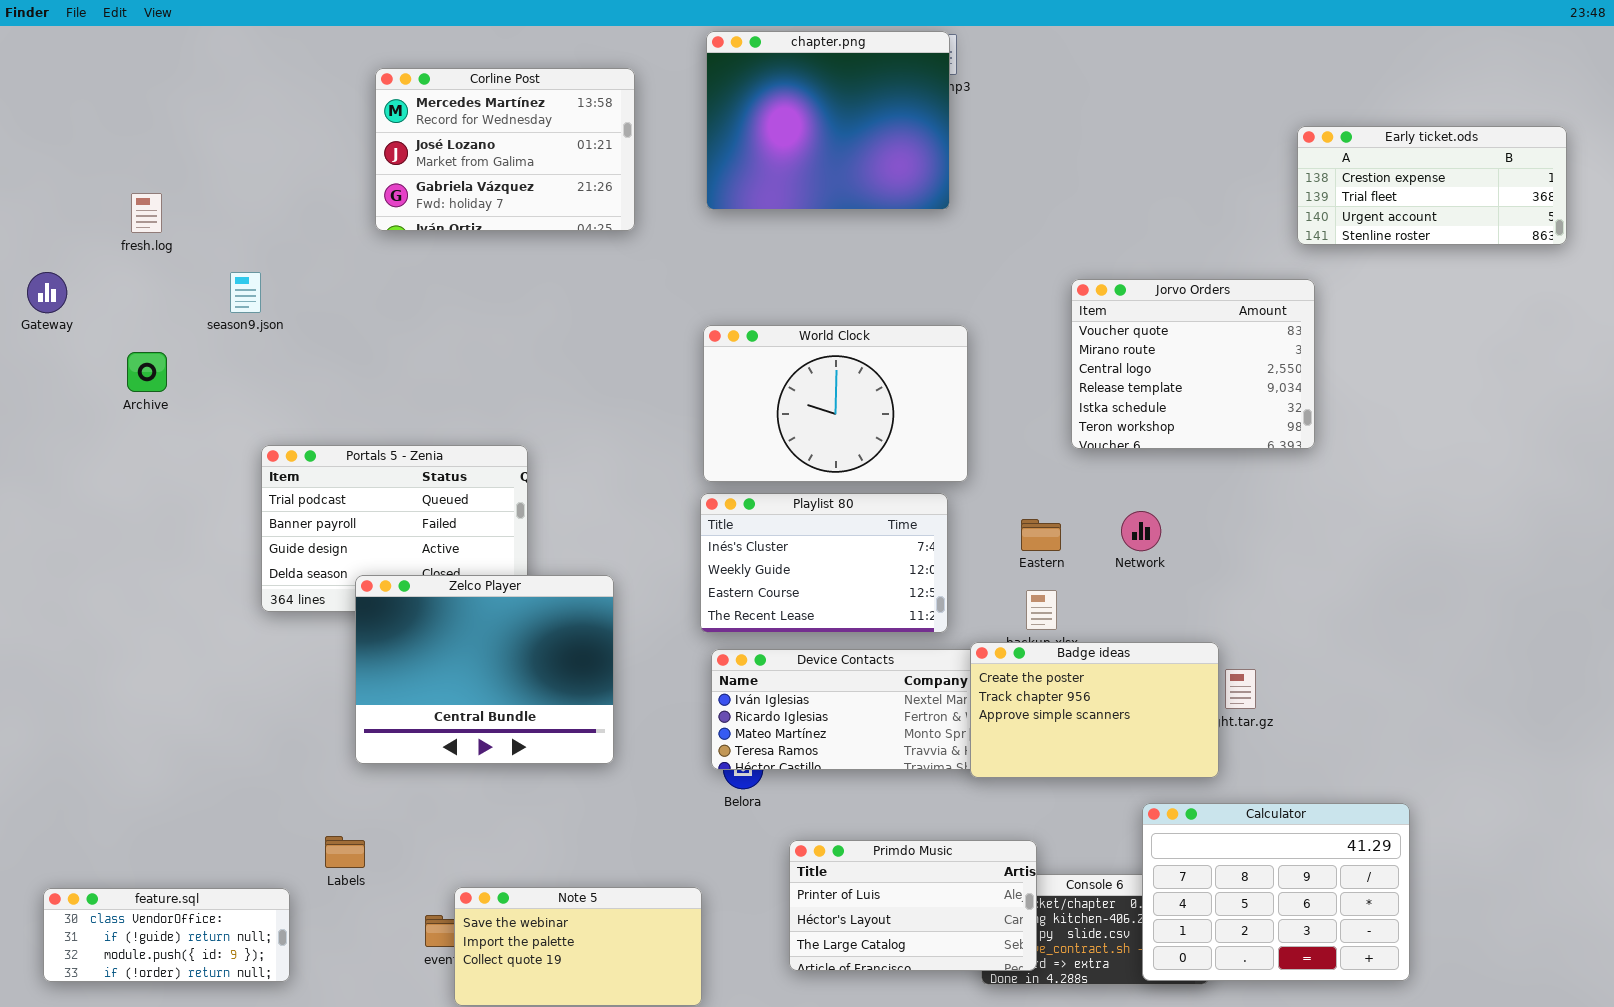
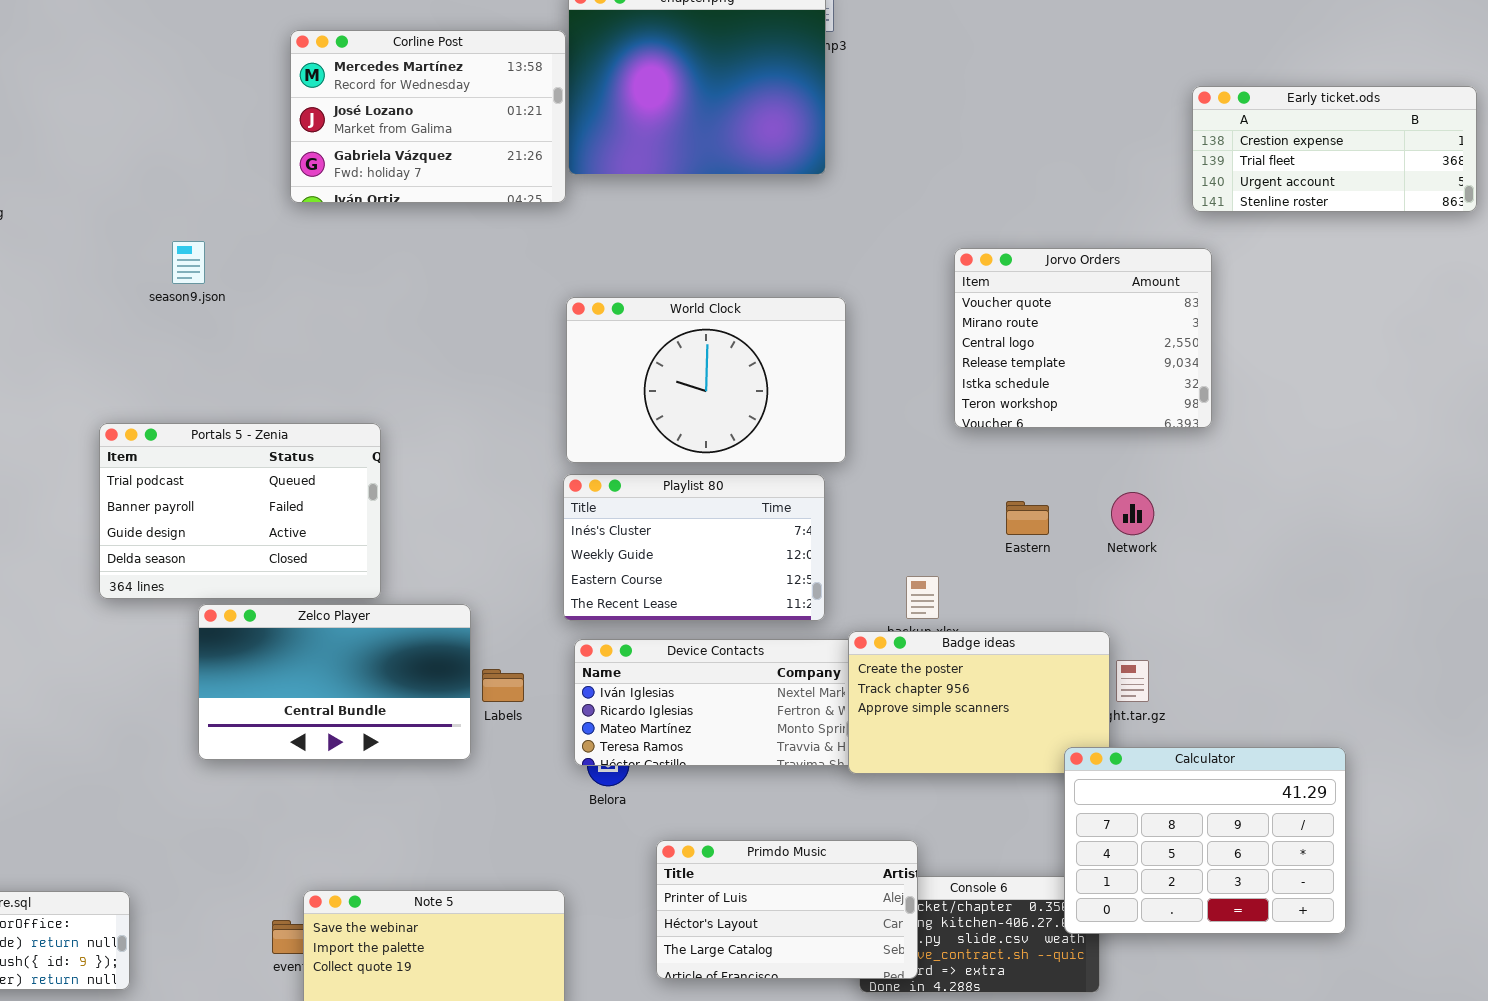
Corline Post: [375,68,635,231] -> [290,30,566,203], moved
season9.json: [230,272,261,313] -> [172,241,205,284], moved
Network: [1121,511,1161,551] -> [1111,492,1154,535], moved
Eastern: [1021,519,1061,551] -> [1006,501,1049,535], moved
Zelco Player: [355,575,614,764] -> [198,604,471,760], resized
Calculator: [1142,803,1410,981] -> [1064,747,1346,934], moved
Labels: [325,836,365,868] -> [482,669,524,702], moved

